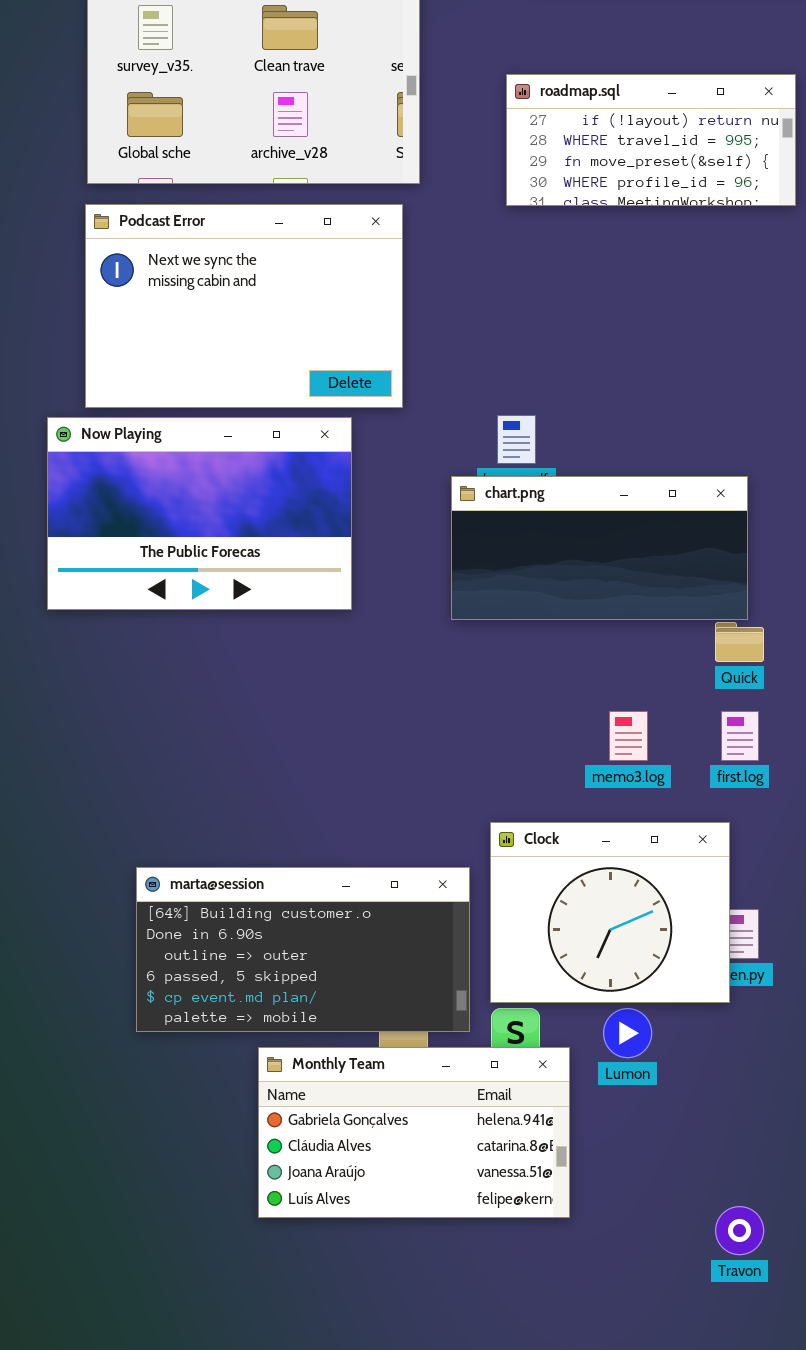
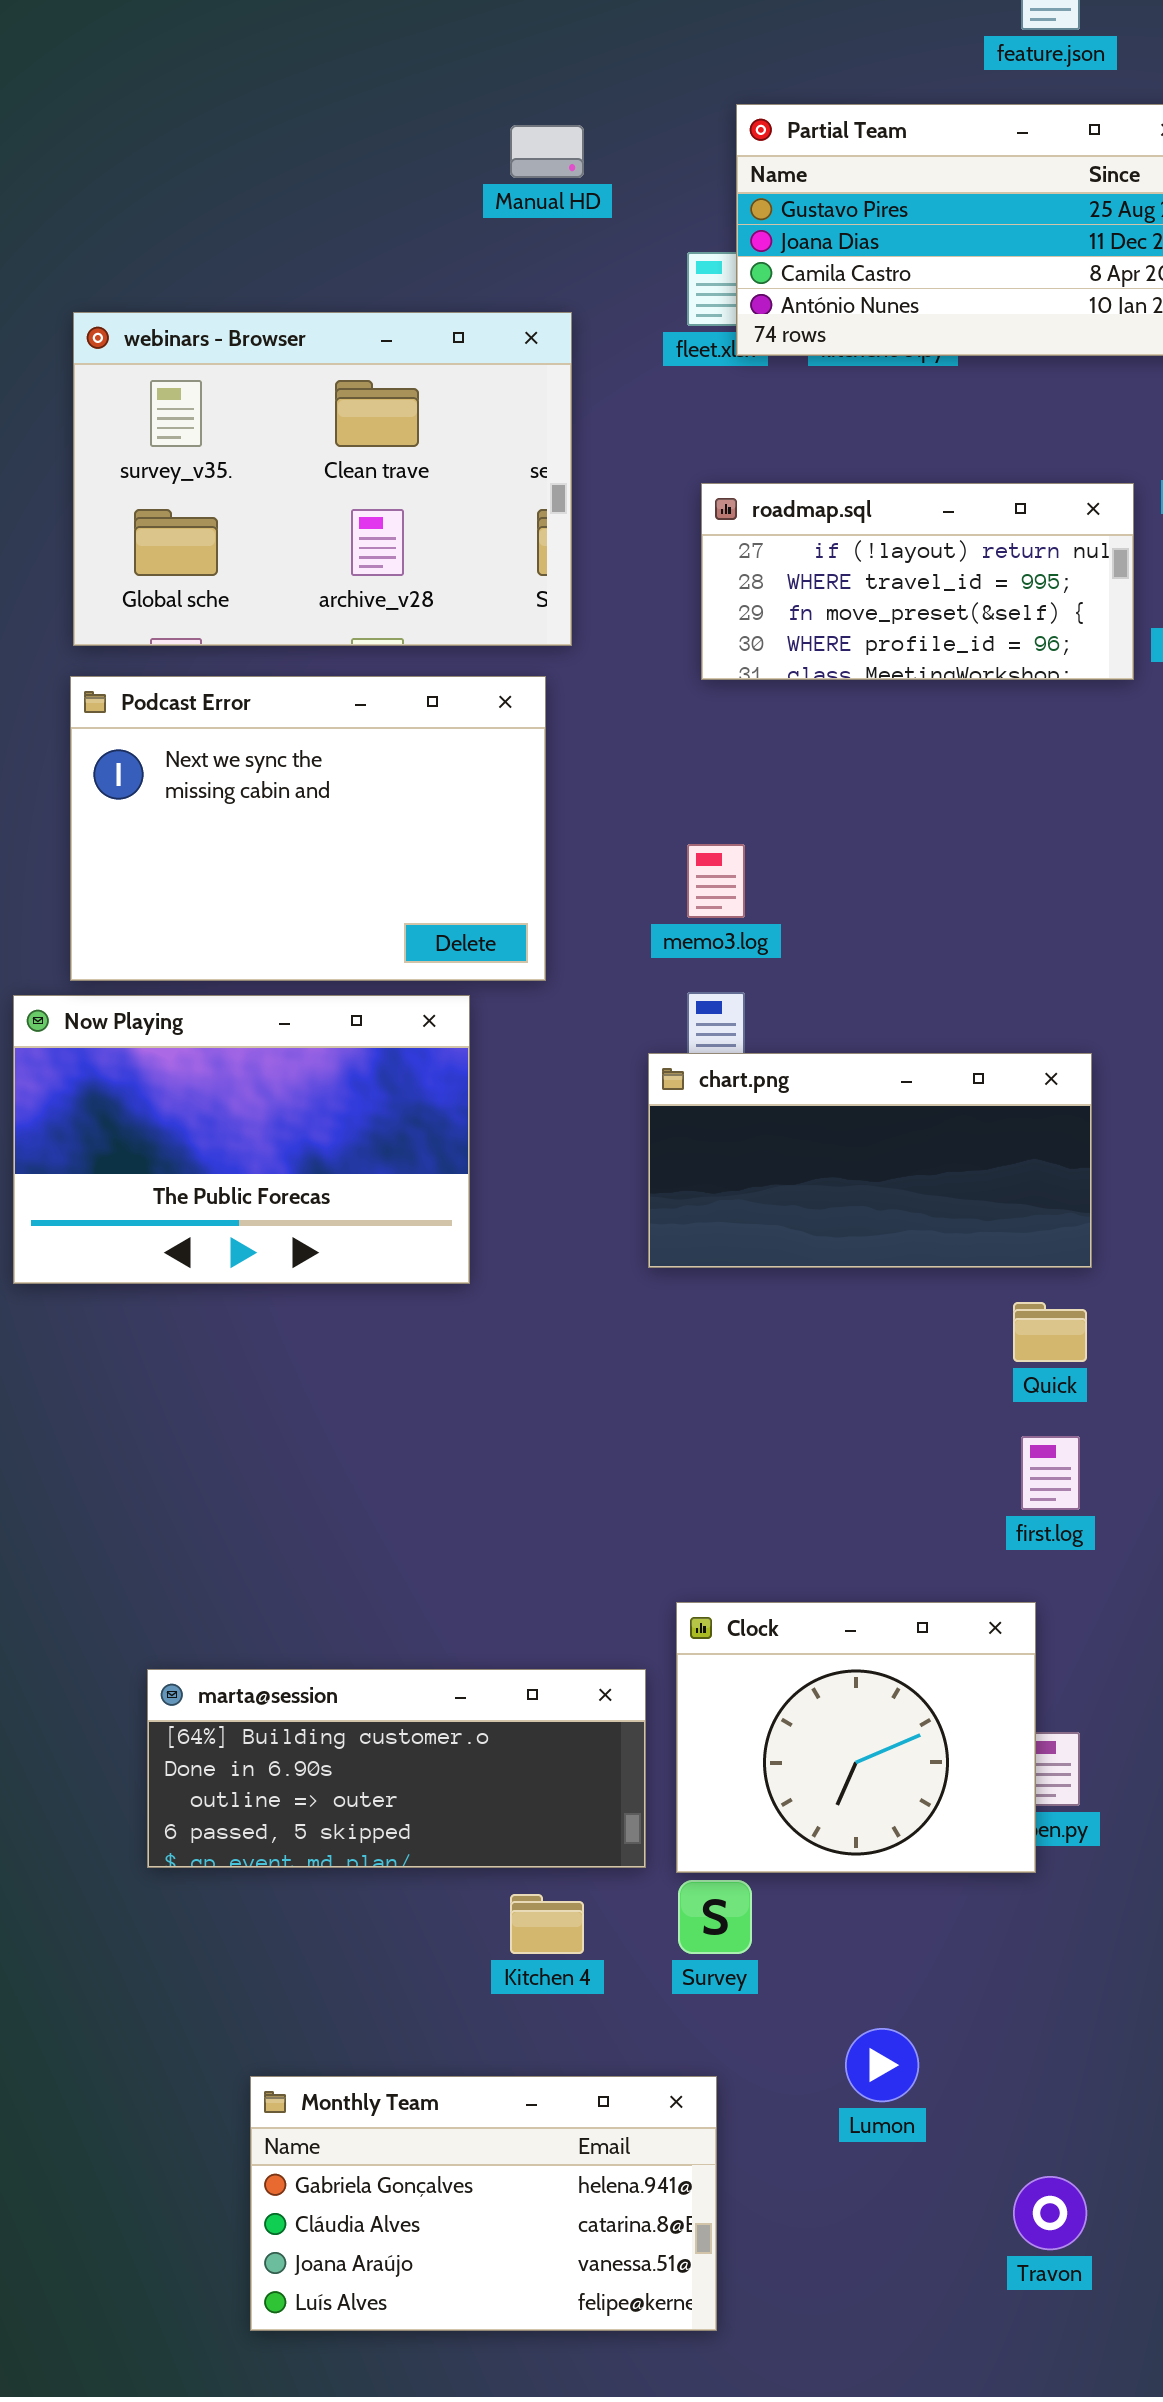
chart.png: [451,476,748,620] -> [648,1053,1092,1268], moved
memo3.log: [609,711,648,761] -> [687,844,745,918], moved
marta@session: [136,867,470,1032] -> [147,1669,646,1868], resized
Lumon: [603,1008,652,1058] -> [845,2028,919,2102], moved
Monthly Team: [258,1047,570,1218] -> [250,2076,717,2331], moved

